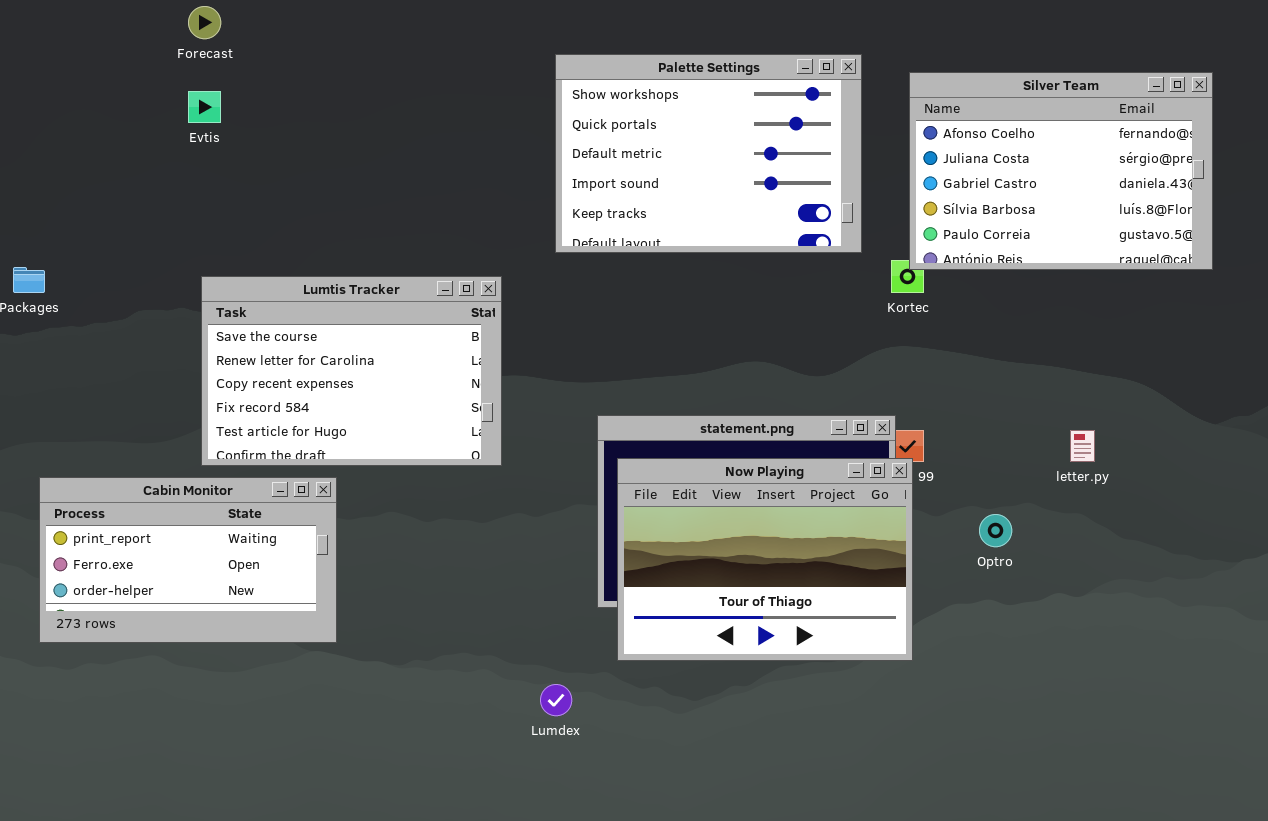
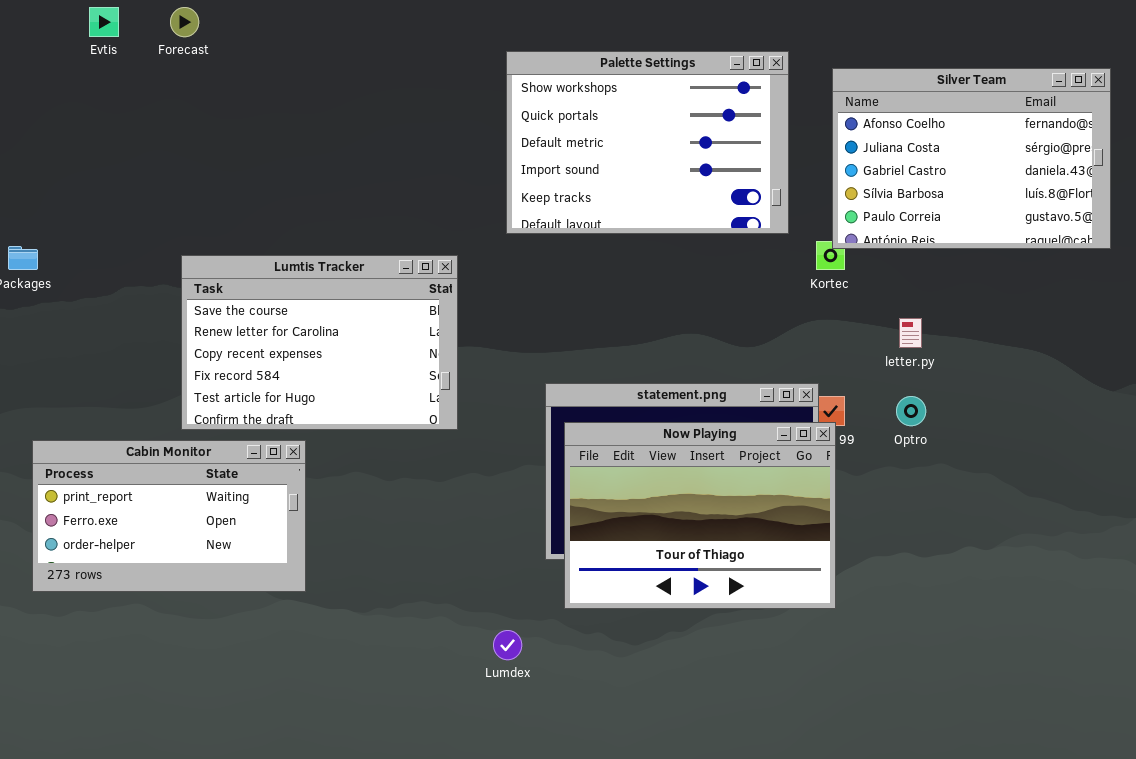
Evtis: [188,91,221,123] -> [89,7,119,37], moved
letter.py: [1070,430,1095,462] -> [899,318,922,348], moved
Optro: [979,514,1012,547] -> [896,396,926,426], moved

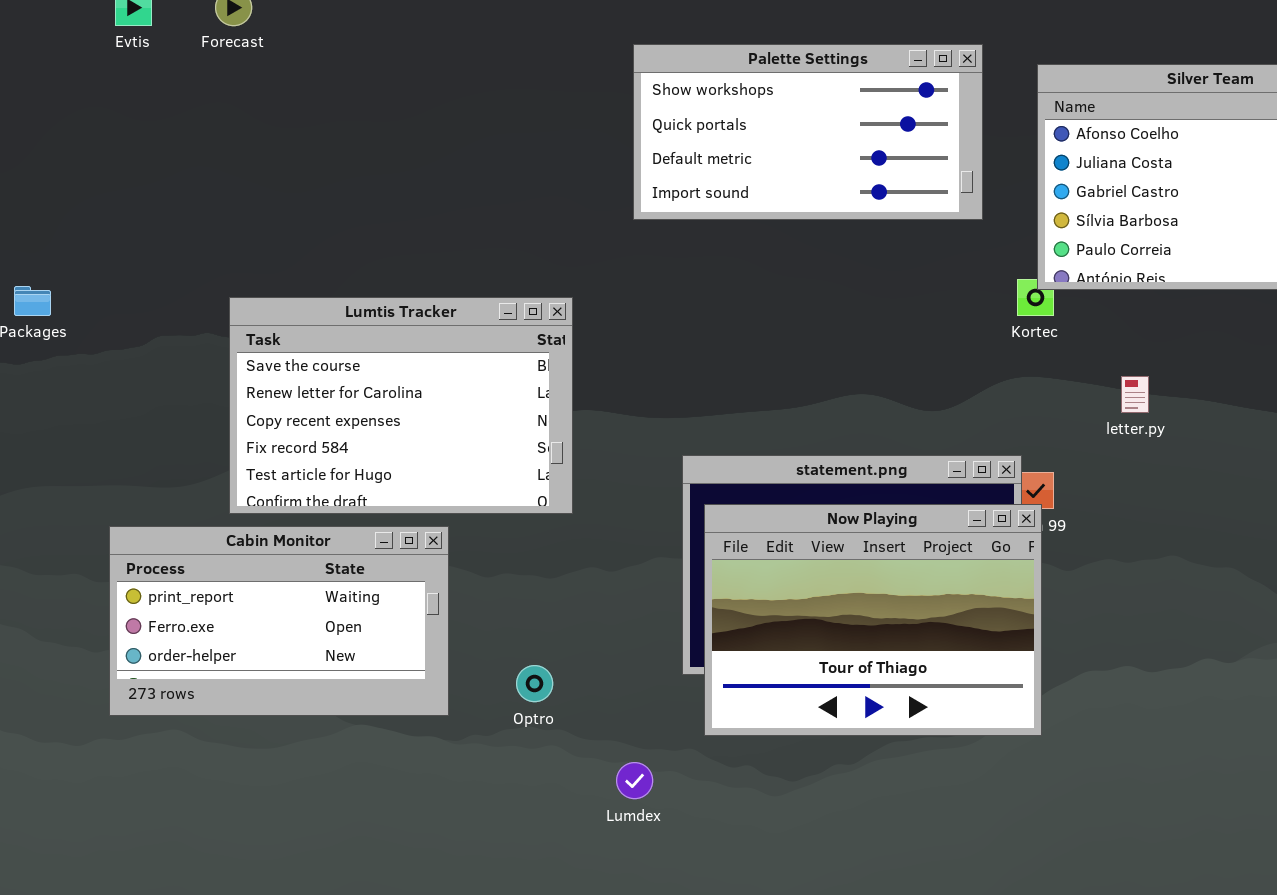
Palette Settings: [506,51,789,234] -> [633,44,983,220], resized
Optro: [896,396,926,426] -> [516,665,553,702], moved
Cabin Monitor: [32,440,306,592] -> [109,526,449,716], moved

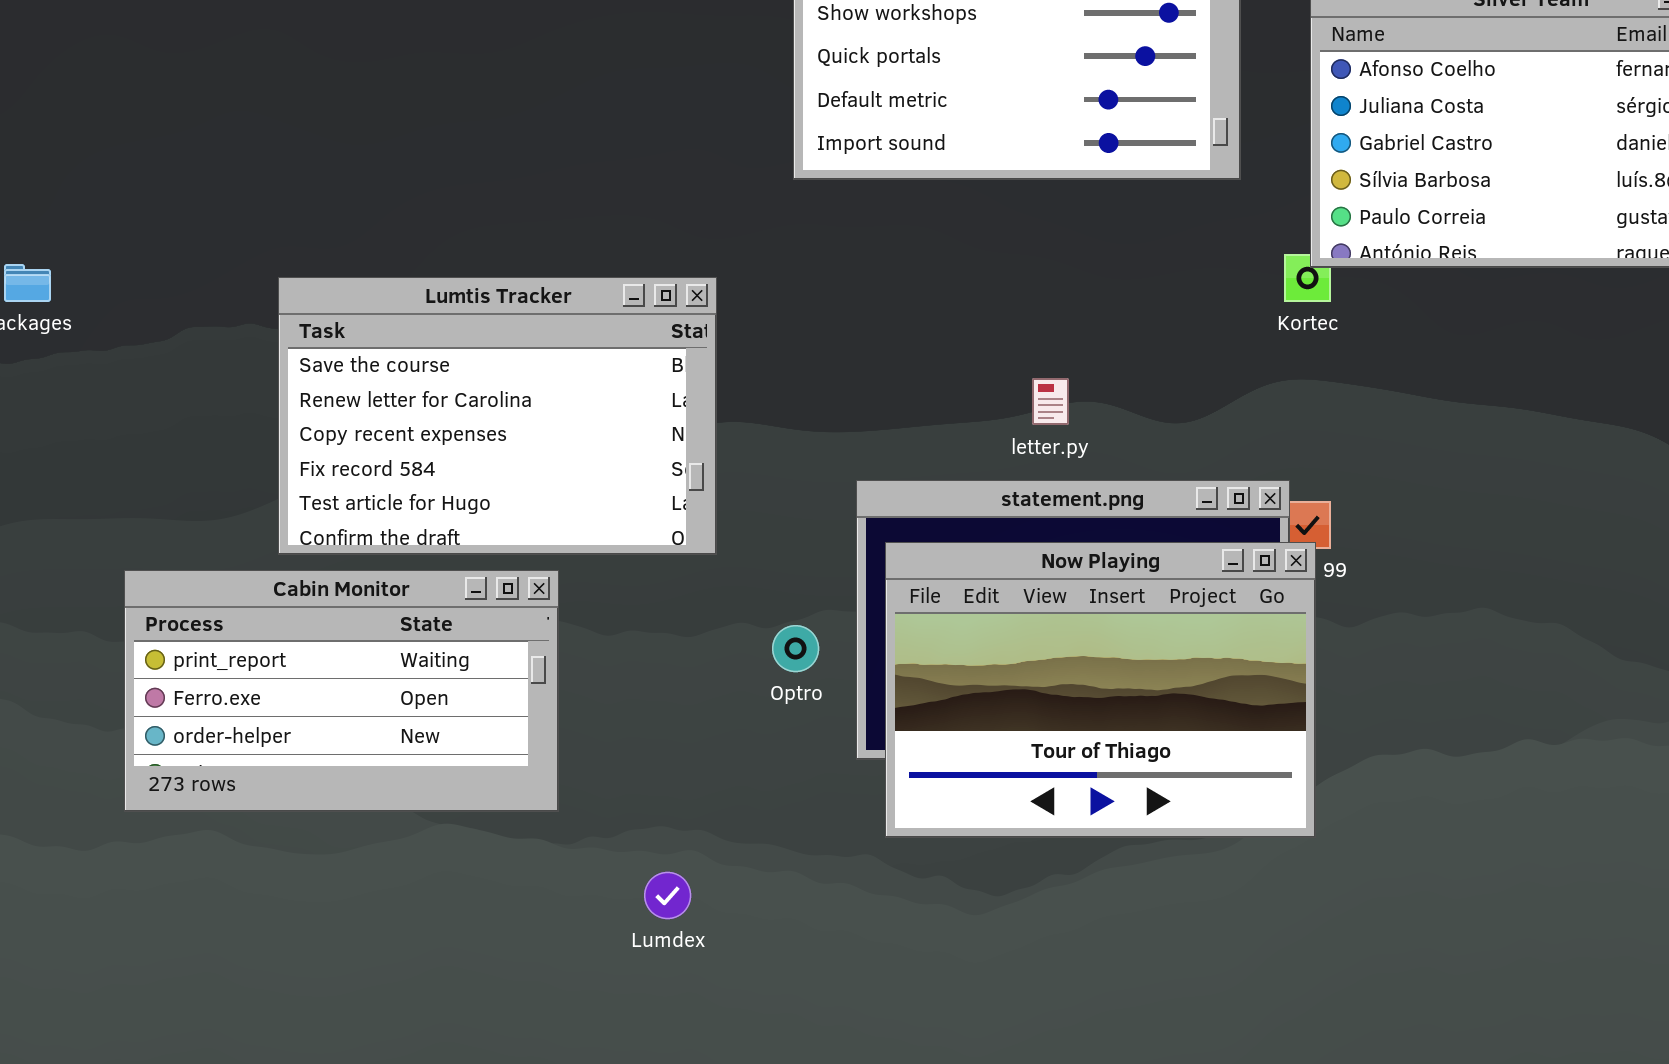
letter.py: [1121,376,1149,413] -> [1032,378,1069,425], moved
Optro: [516,665,553,702] -> [772,625,819,672], moved
Lumdex: [616,762,653,799] -> [644,872,691,919], moved

